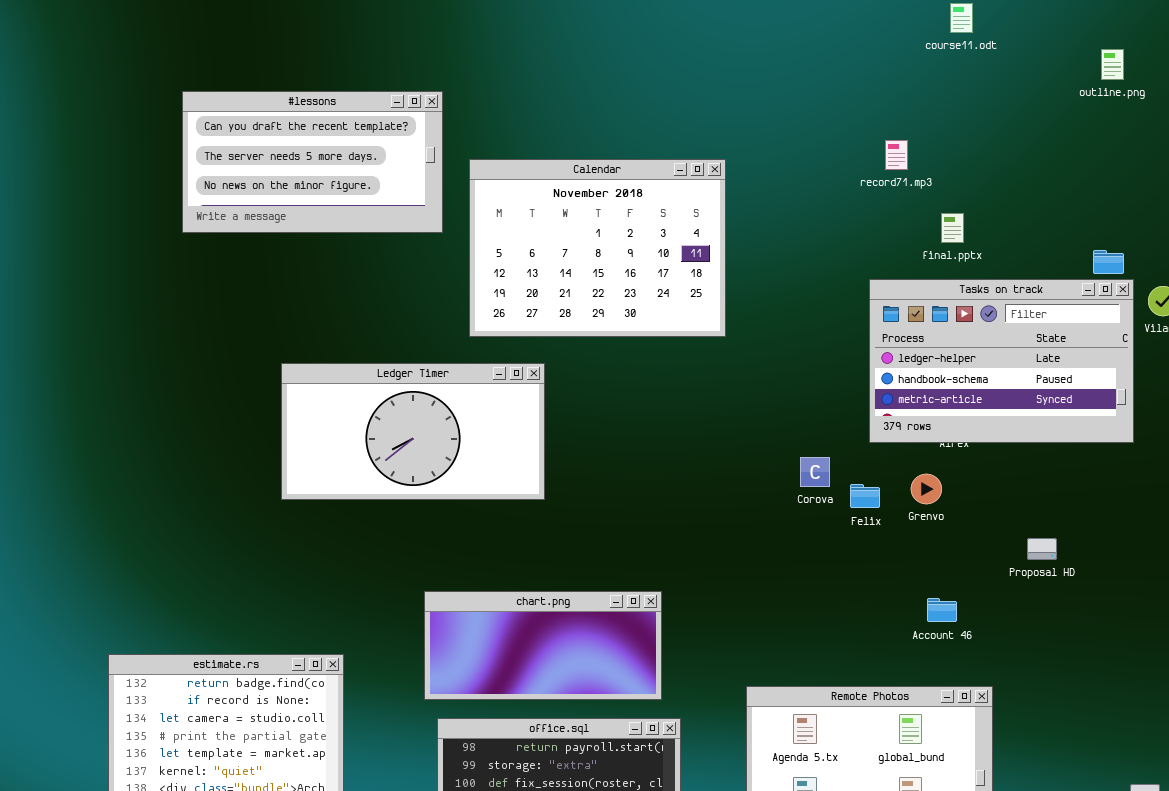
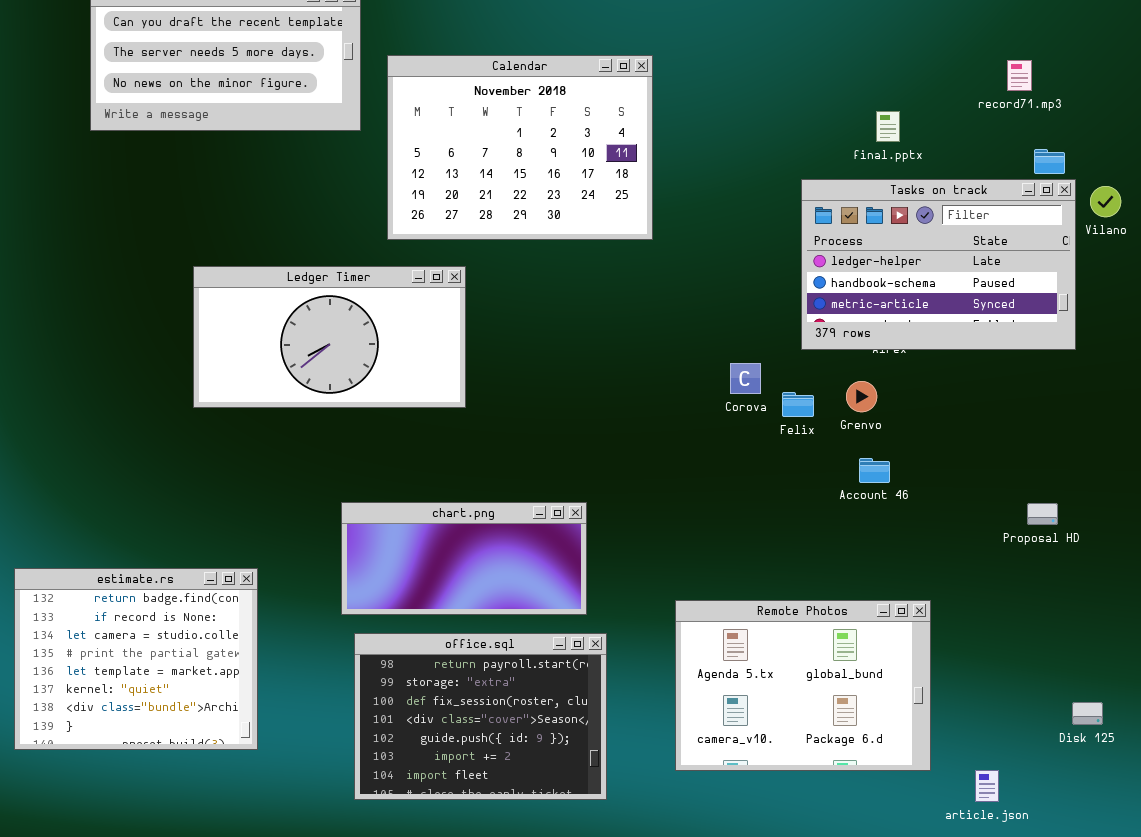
record71.mp3: [885,140,908,170] -> [1007,60,1032,91], moved
Proposal HD: [1027,538,1057,560] -> [1027,503,1058,525], moved
Account 46: [927,598,957,622] -> [859,458,890,483], moved

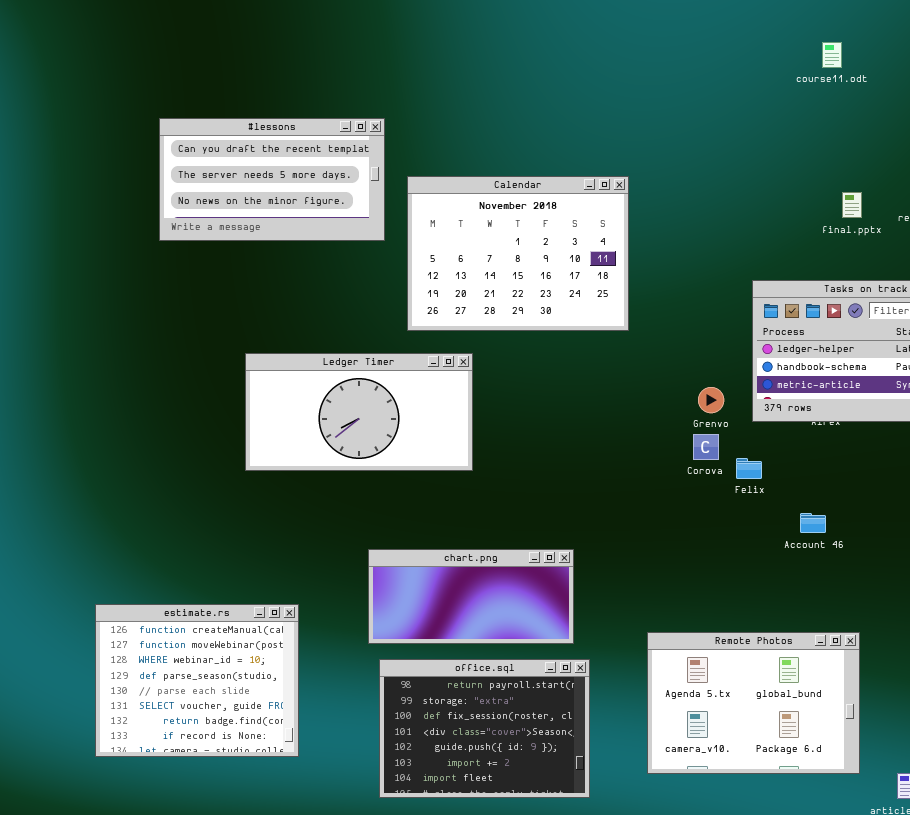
final.pptx: [876,111,900,142] -> [842,192,862,218], moved
Grenvo: [846,381,877,412] -> [698,387,724,413], moved
estimate.rs: [14,568,258,750] -> [95,604,299,757], scrolled up 6 rows

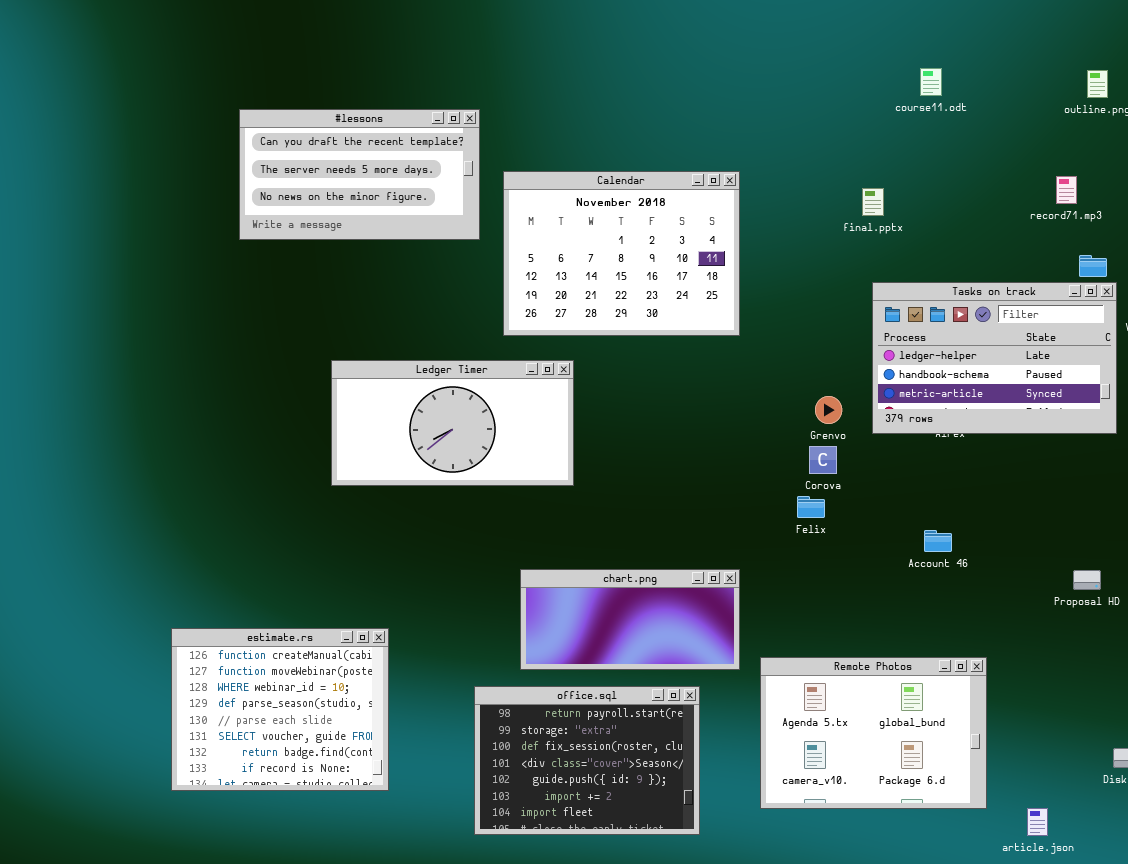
course11.odt: [822,42,842,68] -> [920,68,942,96], moved
final.pptx: [842,192,862,218] -> [862,188,884,216], moved
Felix: [736,458,762,479] -> [797,496,825,518], moved
chart.png: [368,549,574,644] -> [520,569,740,670], moved

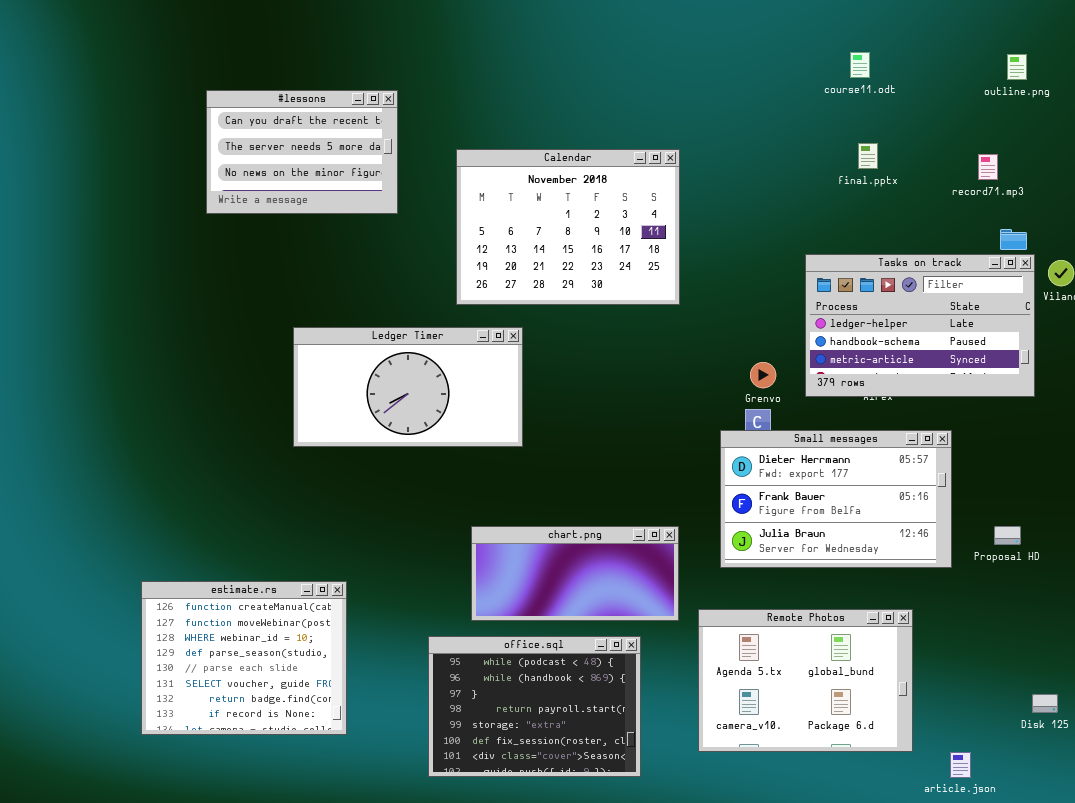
#lessons: [239,109,480,240] -> [206,90,398,214], resized
final.pptx: [862,188,884,216] -> [858,143,878,169], moved
Small messages: none -> [720,430,952,568], opened
office.sql: [474,686,700,835] -> [428,636,641,777], scrolled up 3 rows

